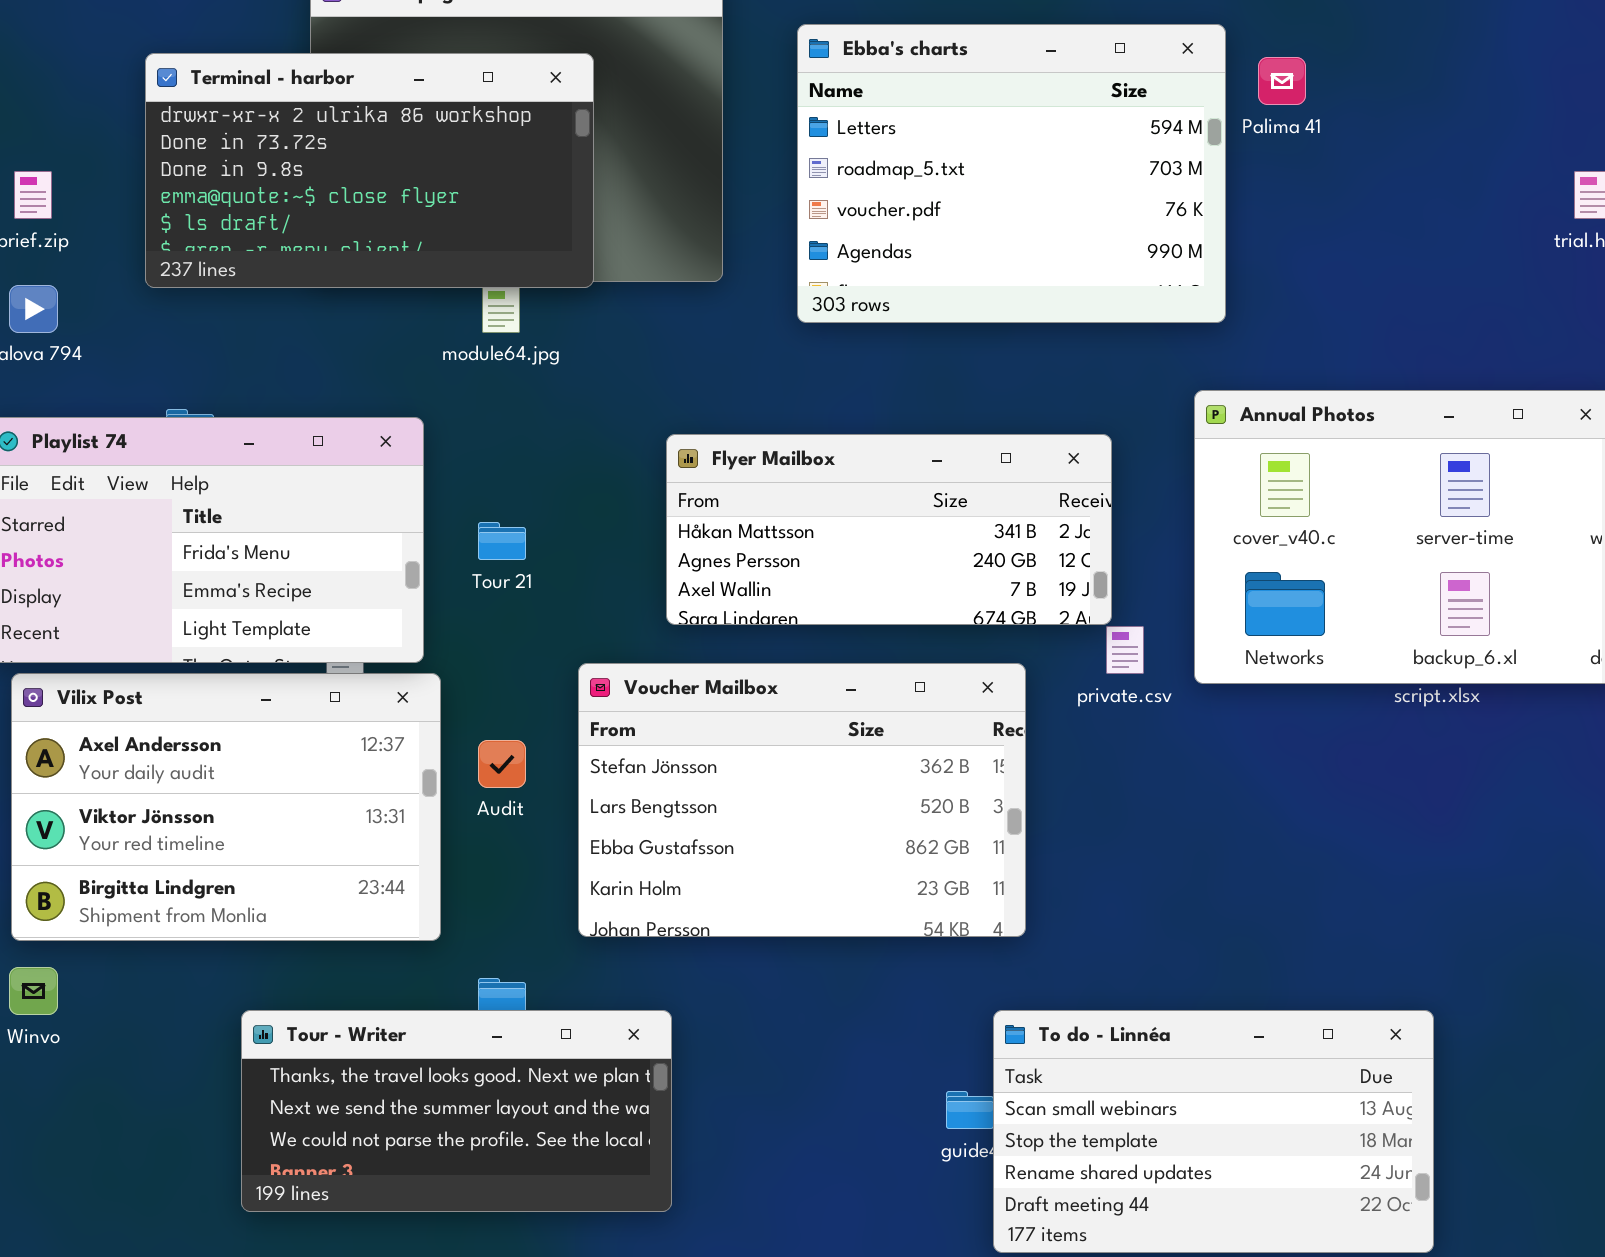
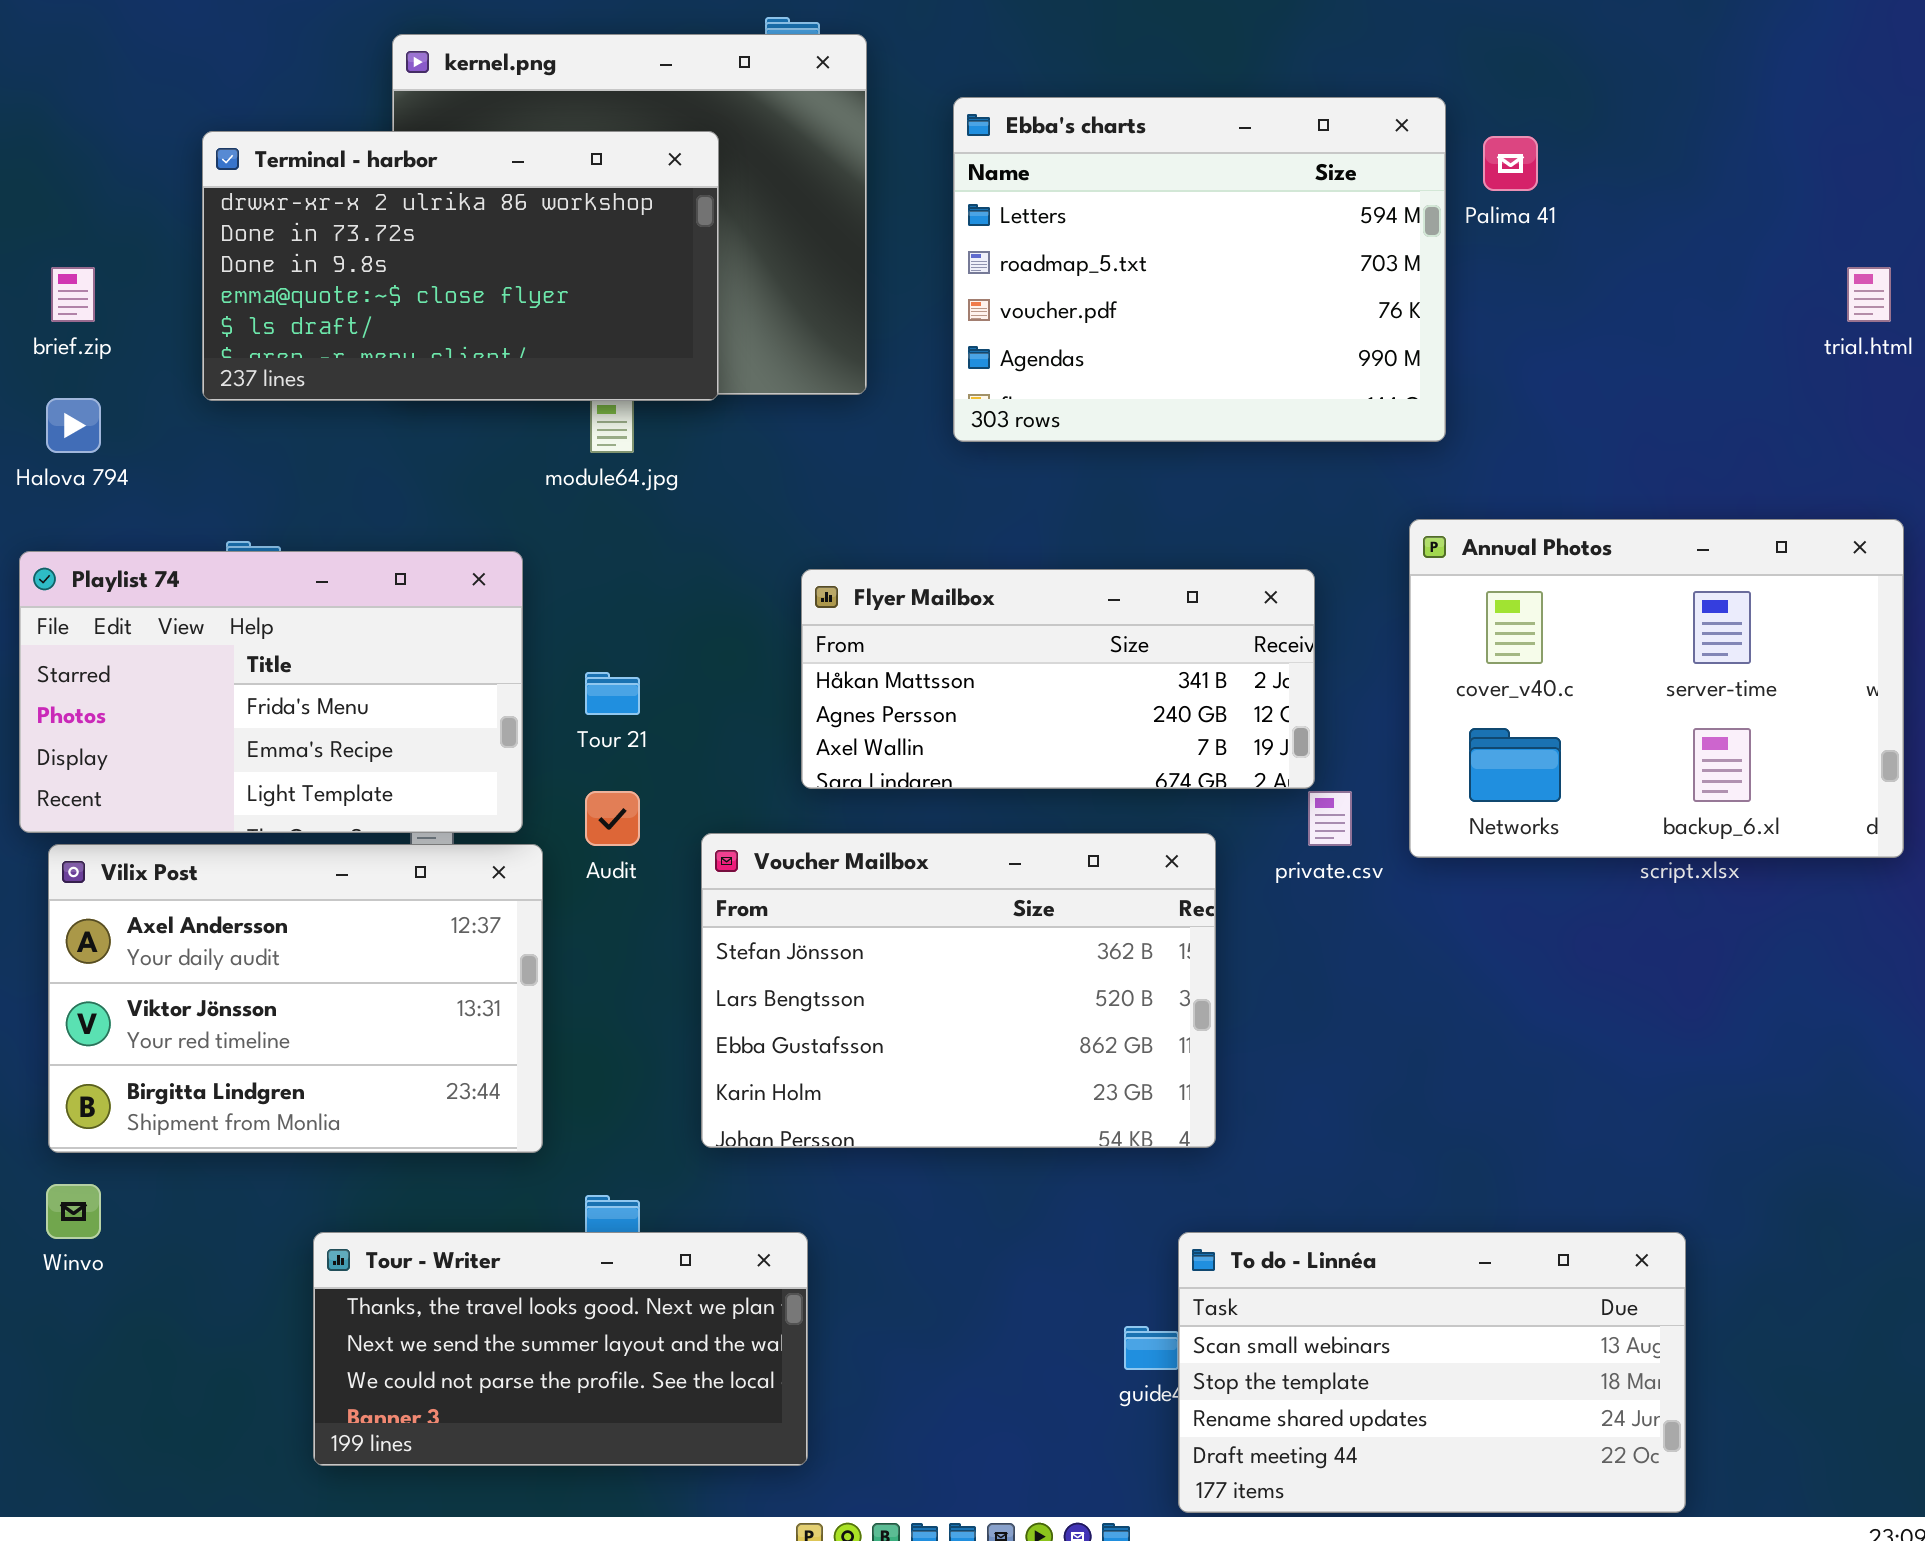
Audit: [478,740,526,788] -> [585,791,640,846], moved

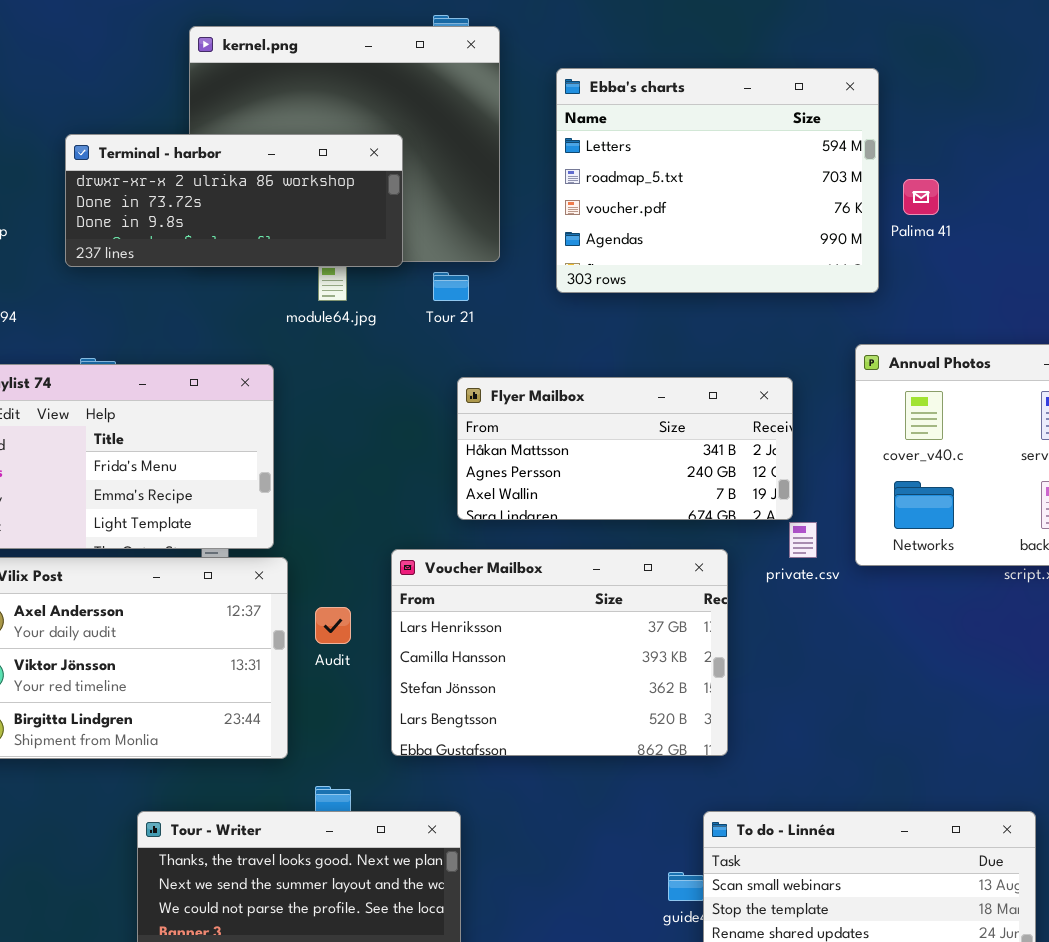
Terminal - harbor: [202,131,719,401] -> [65,134,403,267], resized
Palima 41: [1483,136,1538,191] -> [903,179,939,215], moved
Tour 21: [585,672,640,715] -> [433,272,469,301], moved
Audit: [585,791,640,846] -> [315,607,351,644], moved
Voucher Mailbox: [701,833,1216,1148] -> [391,549,728,756], scrolled up 2 rows

